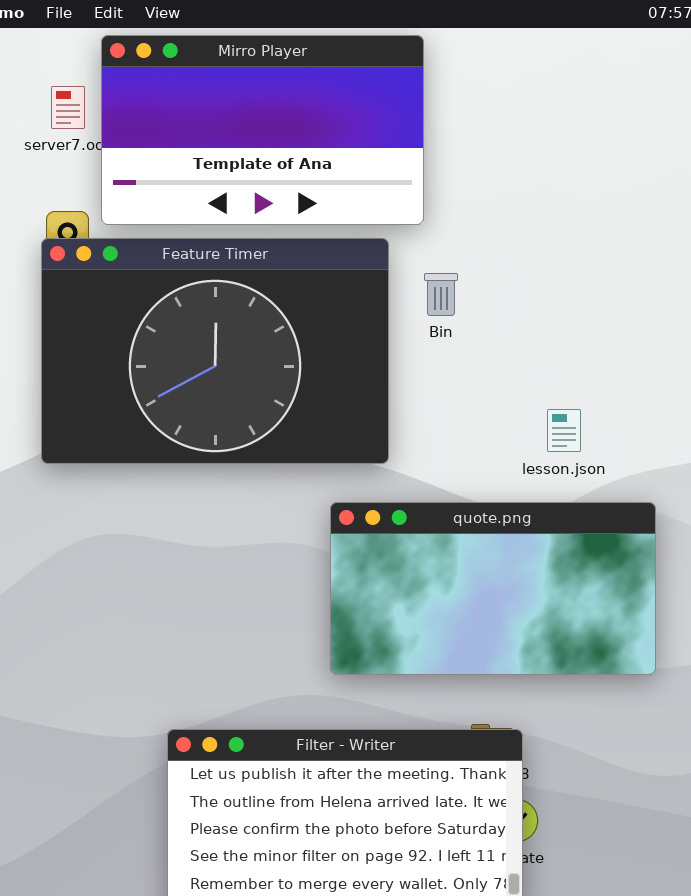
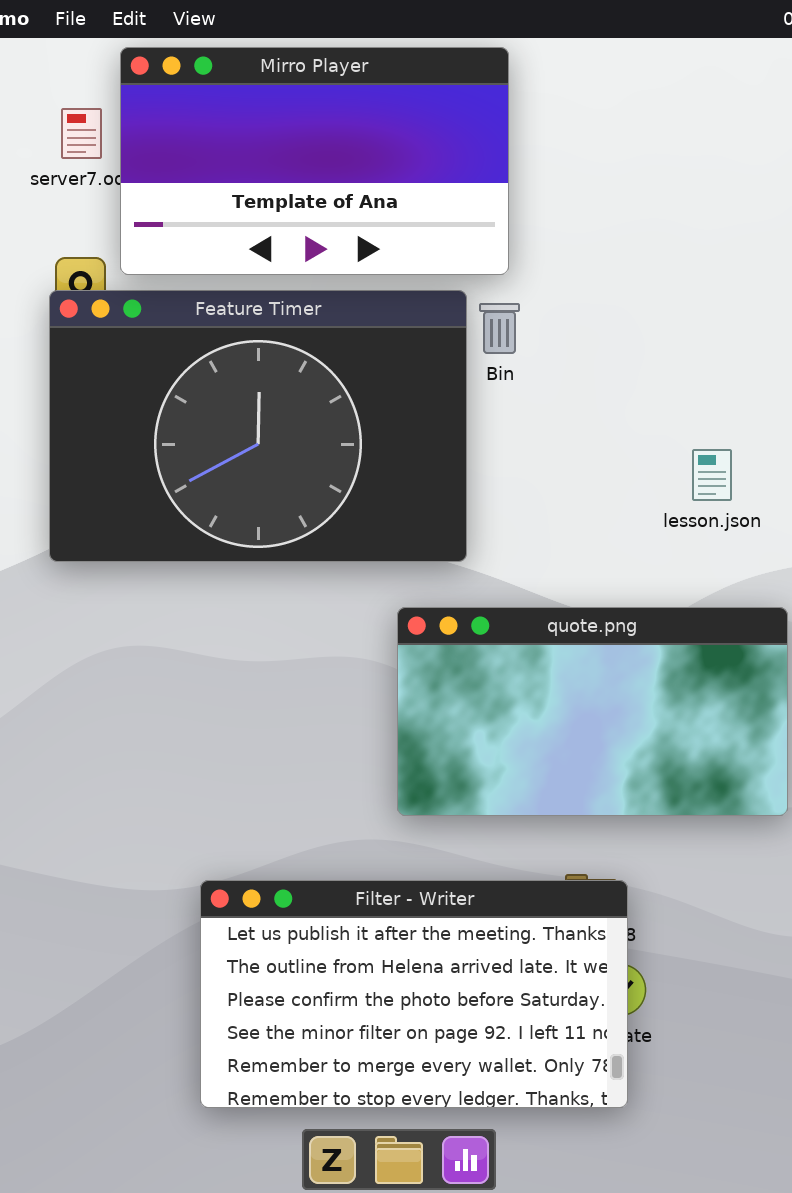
Bin: [424,273,458,316] -> [479,303,520,354], moved
lesson.json: [547,409,581,452] -> [692,449,732,501], moved

